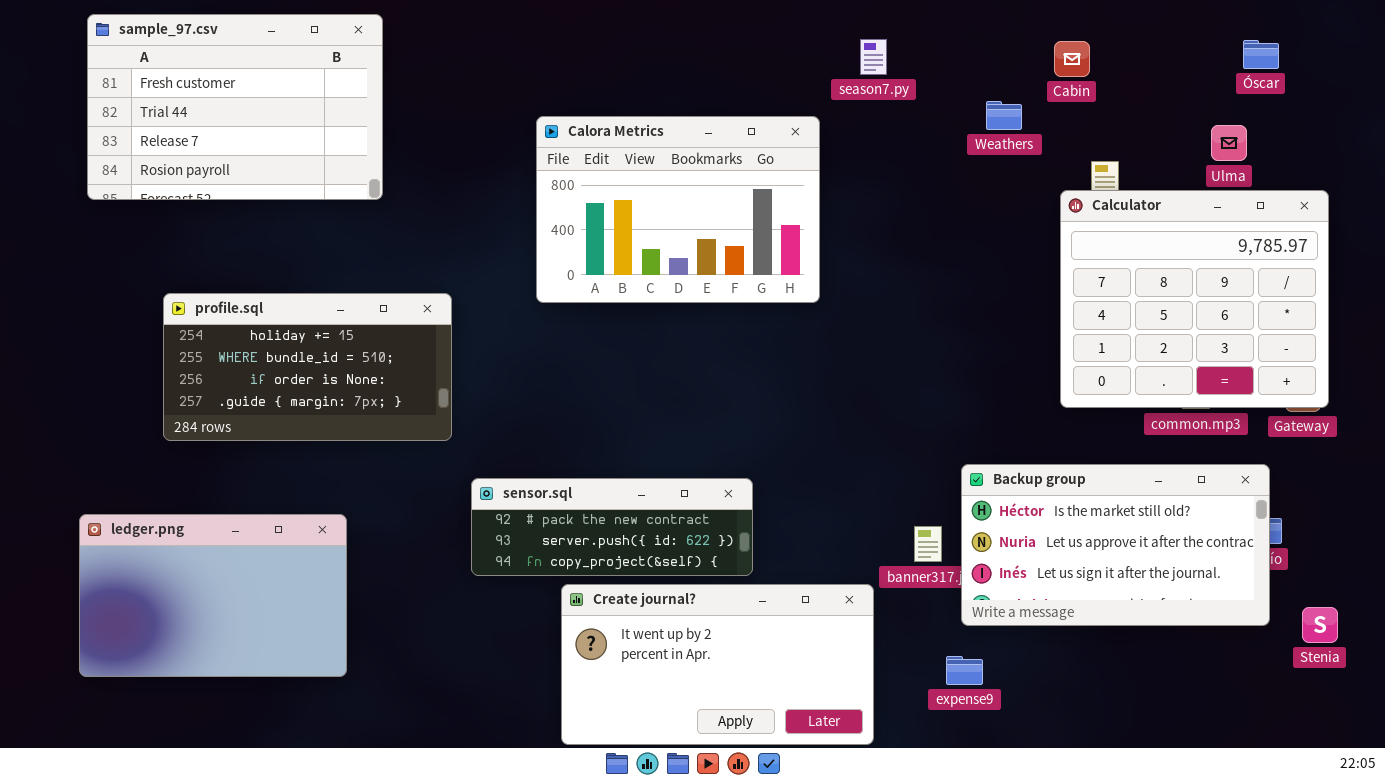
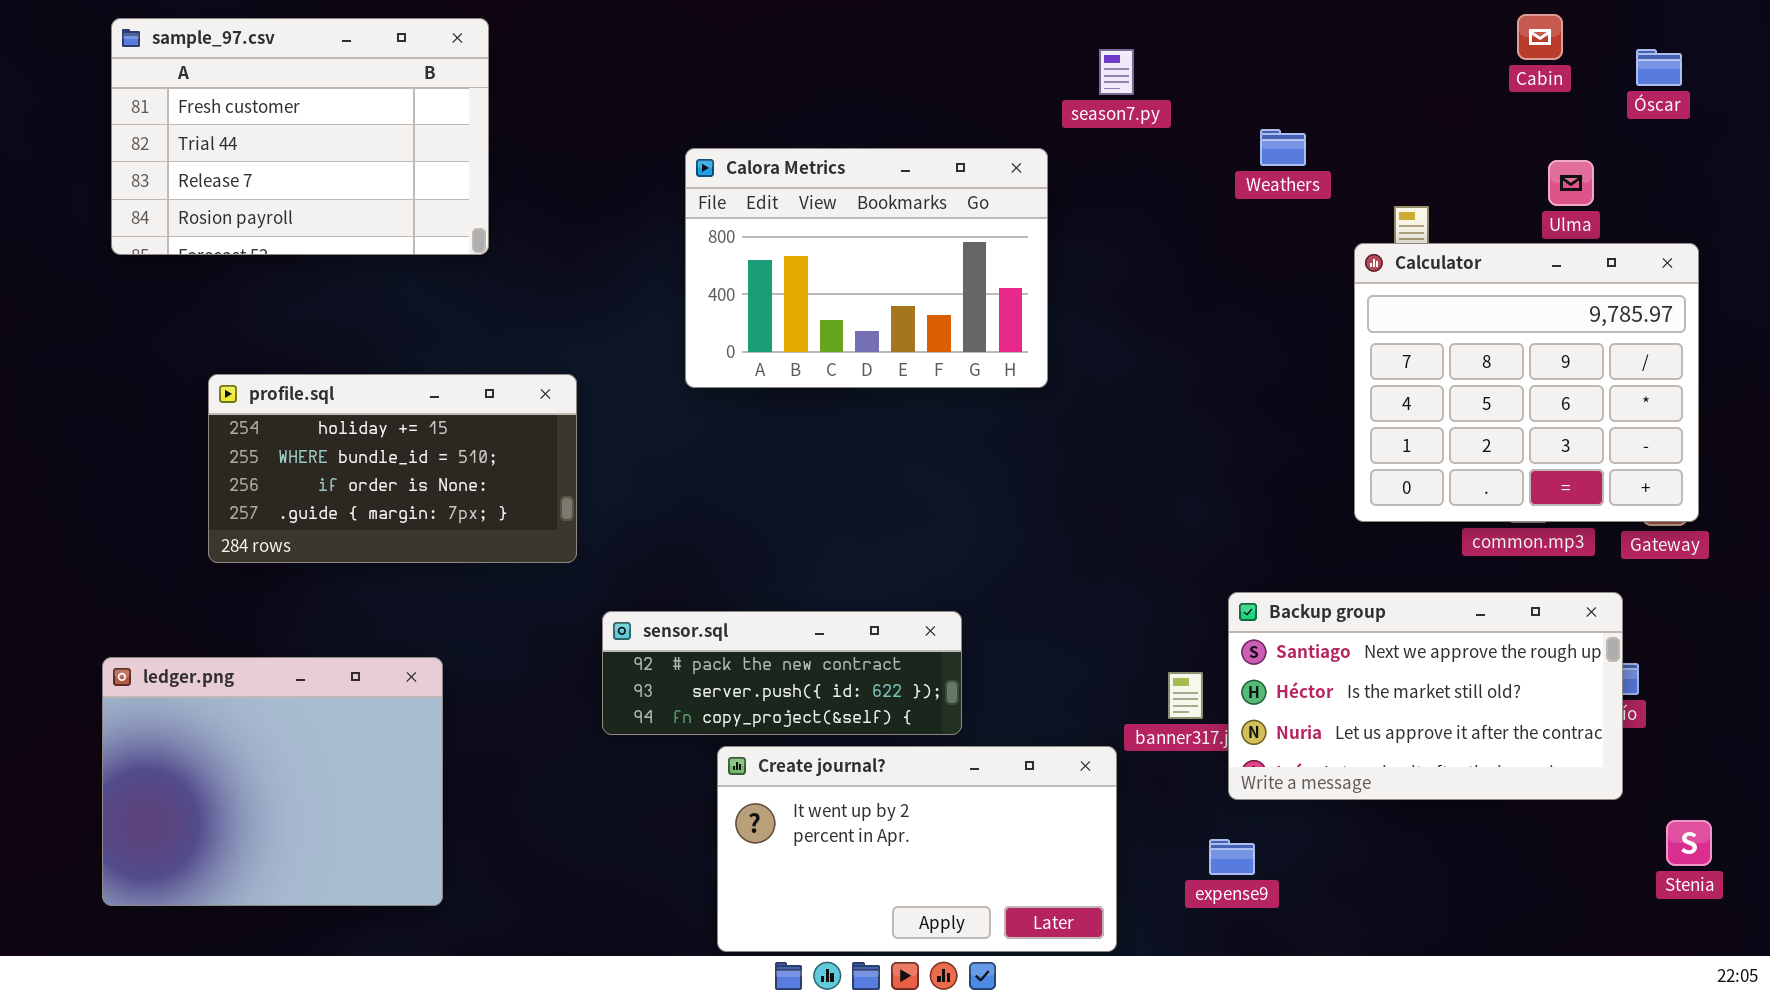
Óscar: [1243,40,1279,69] -> [1636,49,1682,86], moved
Cabin: [1054,41,1090,77] -> [1517,14,1563,60], moved
Backup group: [961,464,1270,626] -> [1228,592,1623,800], scrolled up 1 row
ledger.png: [79,514,347,677] -> [102,657,443,906], resized
Stenia: [1302,607,1338,643] -> [1666,820,1712,866], moved

